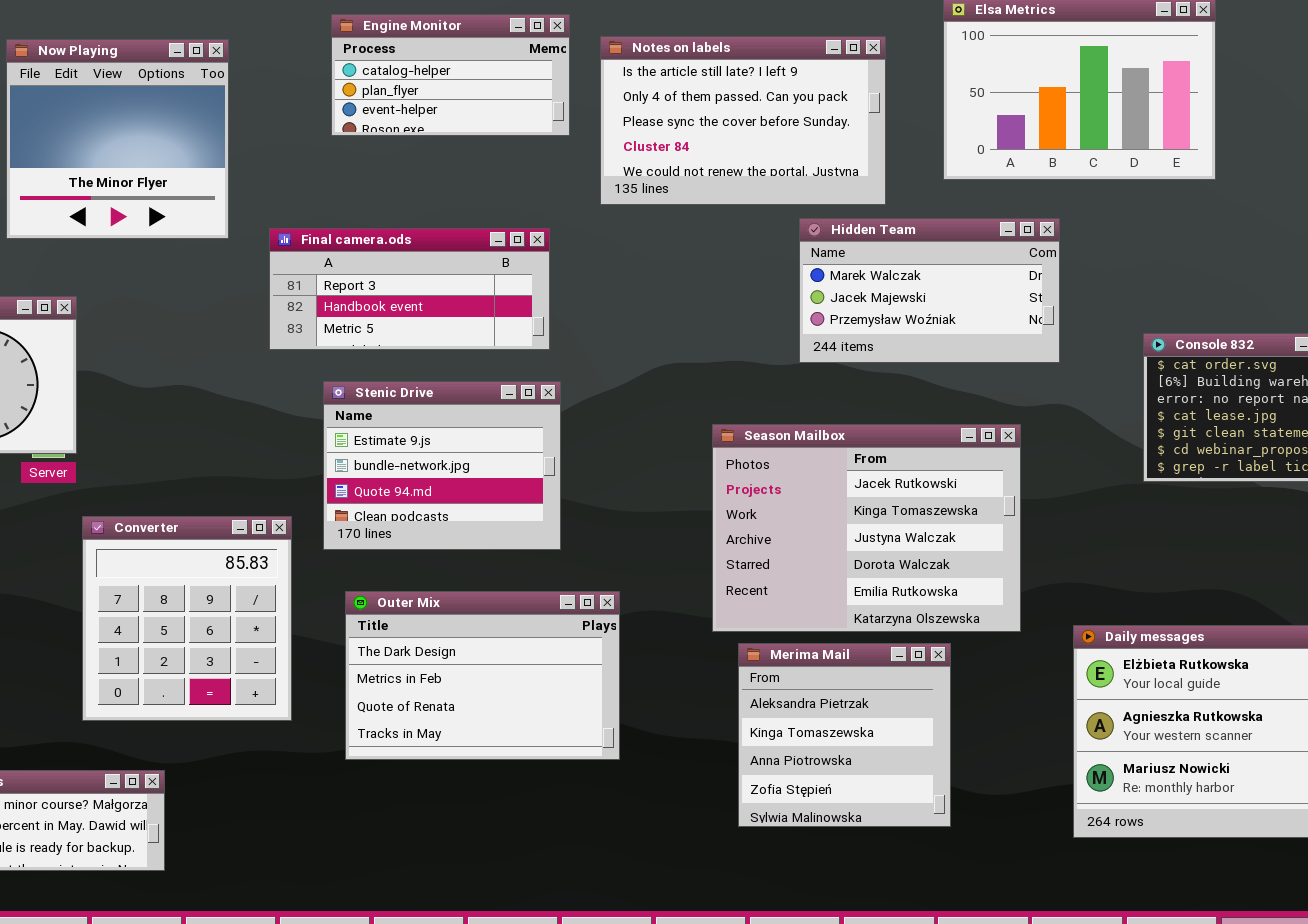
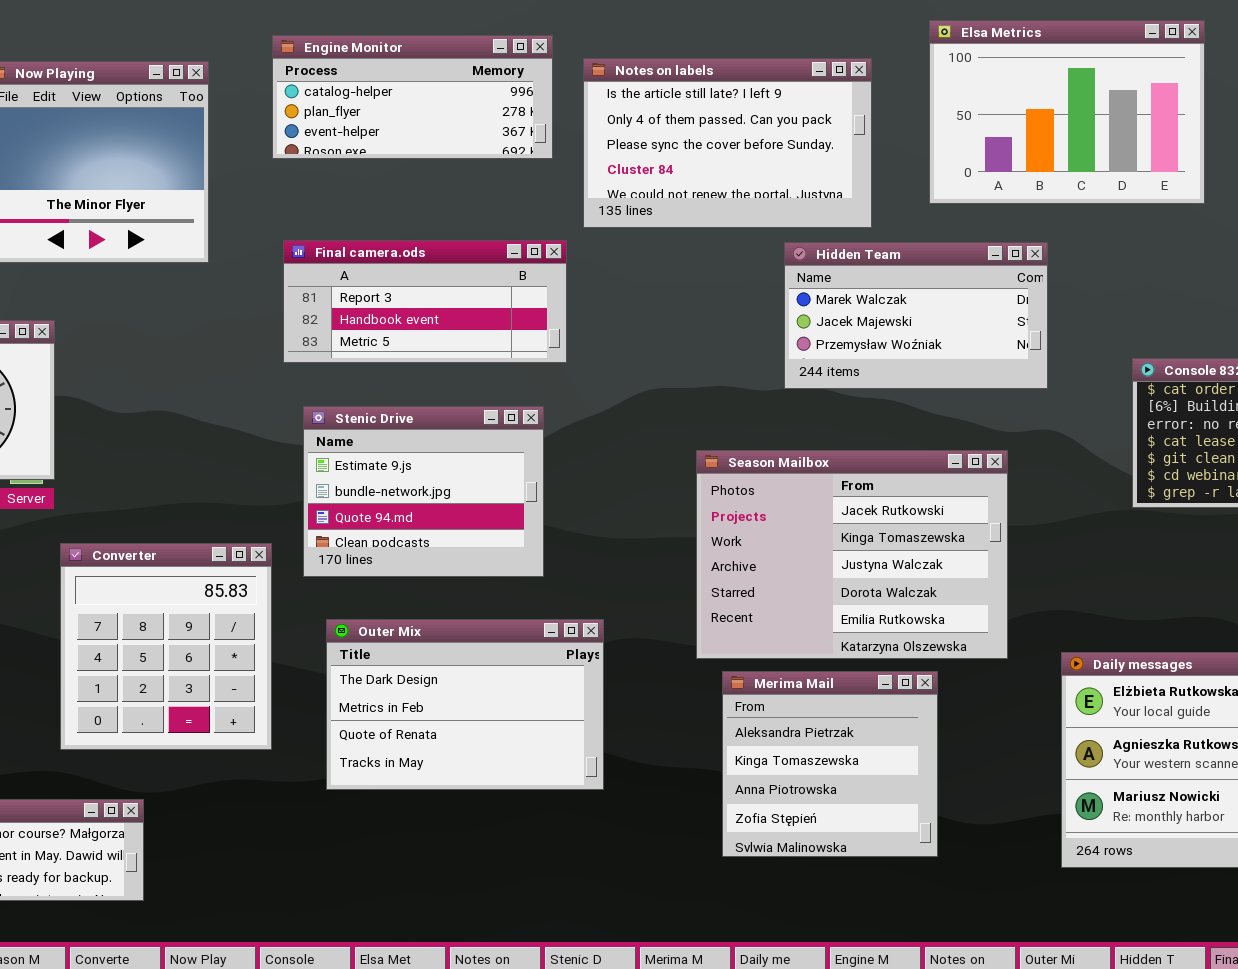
Engine Monitor: [331,14,570,136] -> [272,35,553,159], resized
Final camera.ods: [269,228,550,350] -> [283,240,567,363], moved

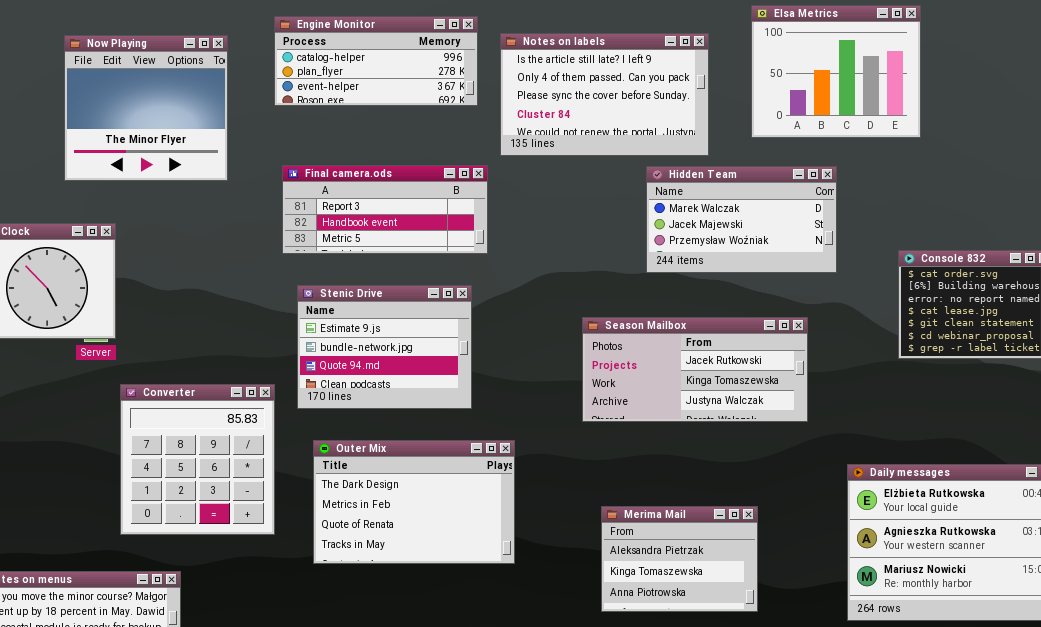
Elsa Metrics: [929,20,1205,204] -> [751,5,921,138], resized
Season Mailbox: [696,450,1008,659] -> [582,317,808,422], resized
Merima Mail: [722,671,938,857] -> [601,506,758,612], resized

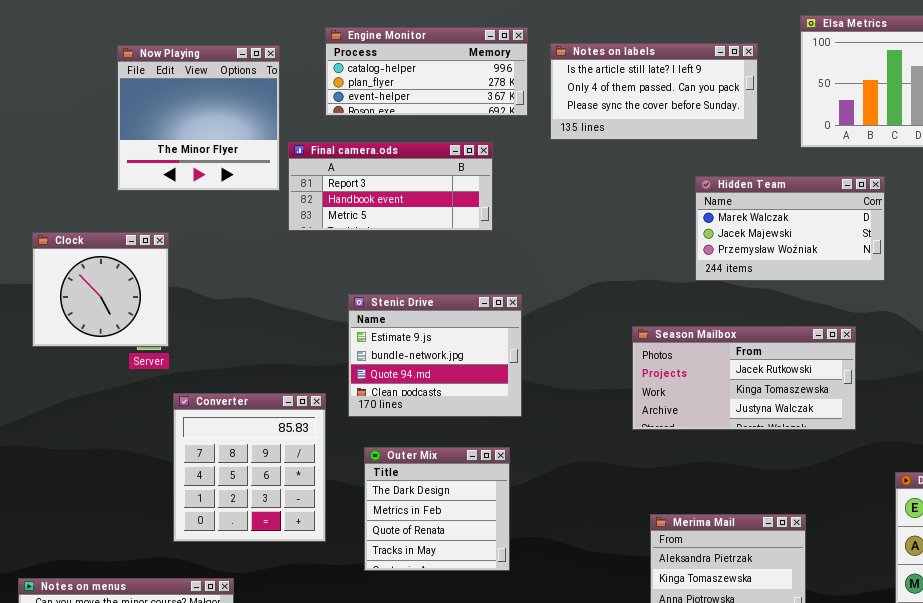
Notes on labels: [500,33,709,156] -> [550,43,758,140], resized
Final camera.ods: [282,165,488,254] -> [288,142,493,231], moved
Outer Mix: [313,440,515,564] -> [364,447,510,571], resized

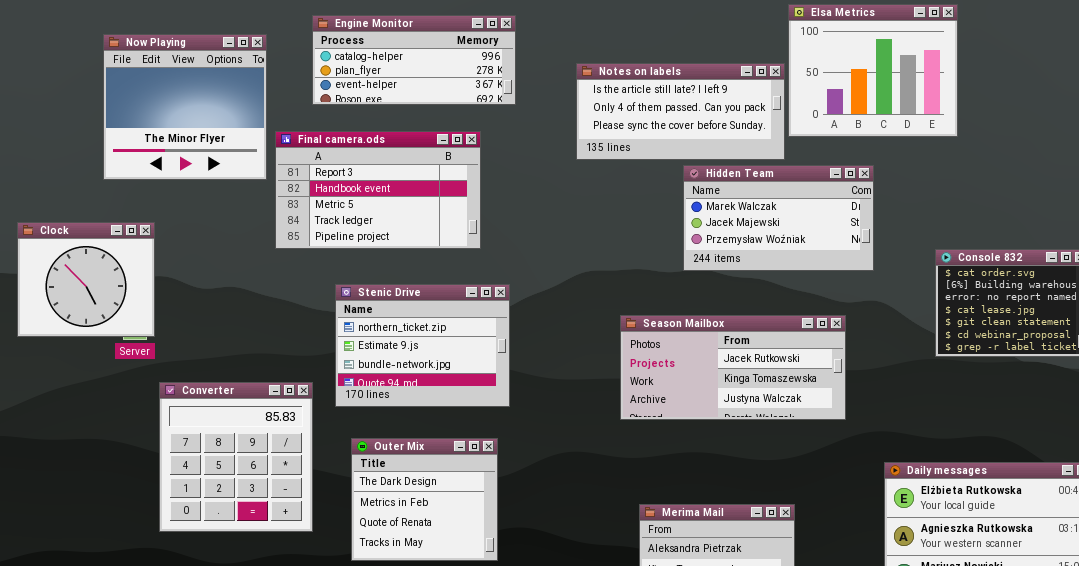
Notes on labels: [550,43,758,140] -> [576,63,785,160], moved
Final camera.ods: [288,142,493,231] -> [275,131,481,249], resized
Stenic Drive: [348,294,522,417] -> [335,284,510,407], scrolled up 1 row

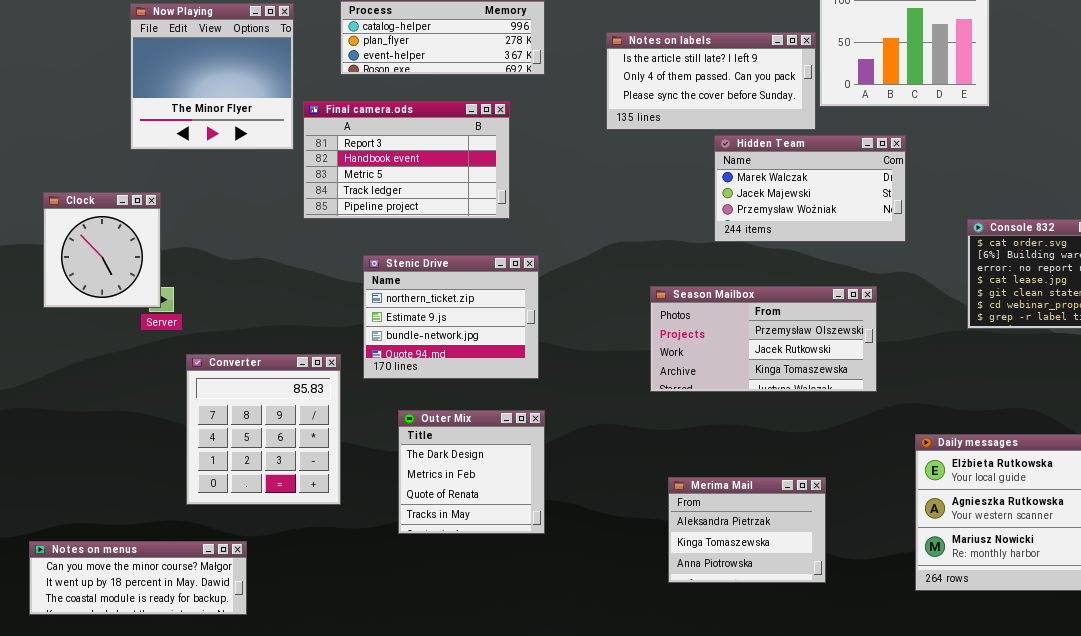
Clock: [17,222,155,337] -> [43,192,161,308], resized
Season Mailbox: [620,315,846,420] -> [650,286,877,392], scrolled up 1 row
Outer Mix: [351,438,498,561] -> [398,410,545,534], moved

